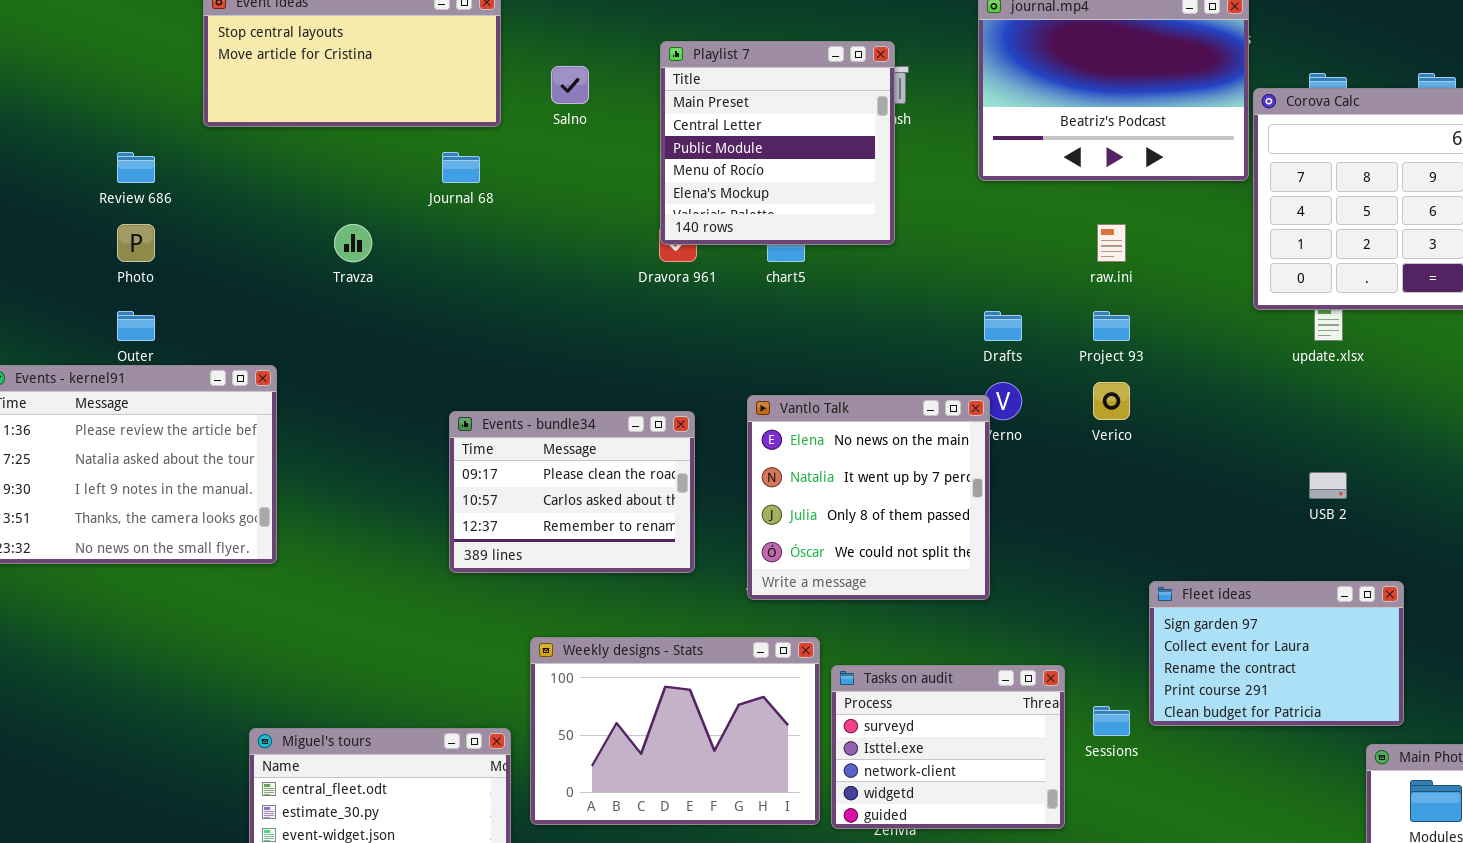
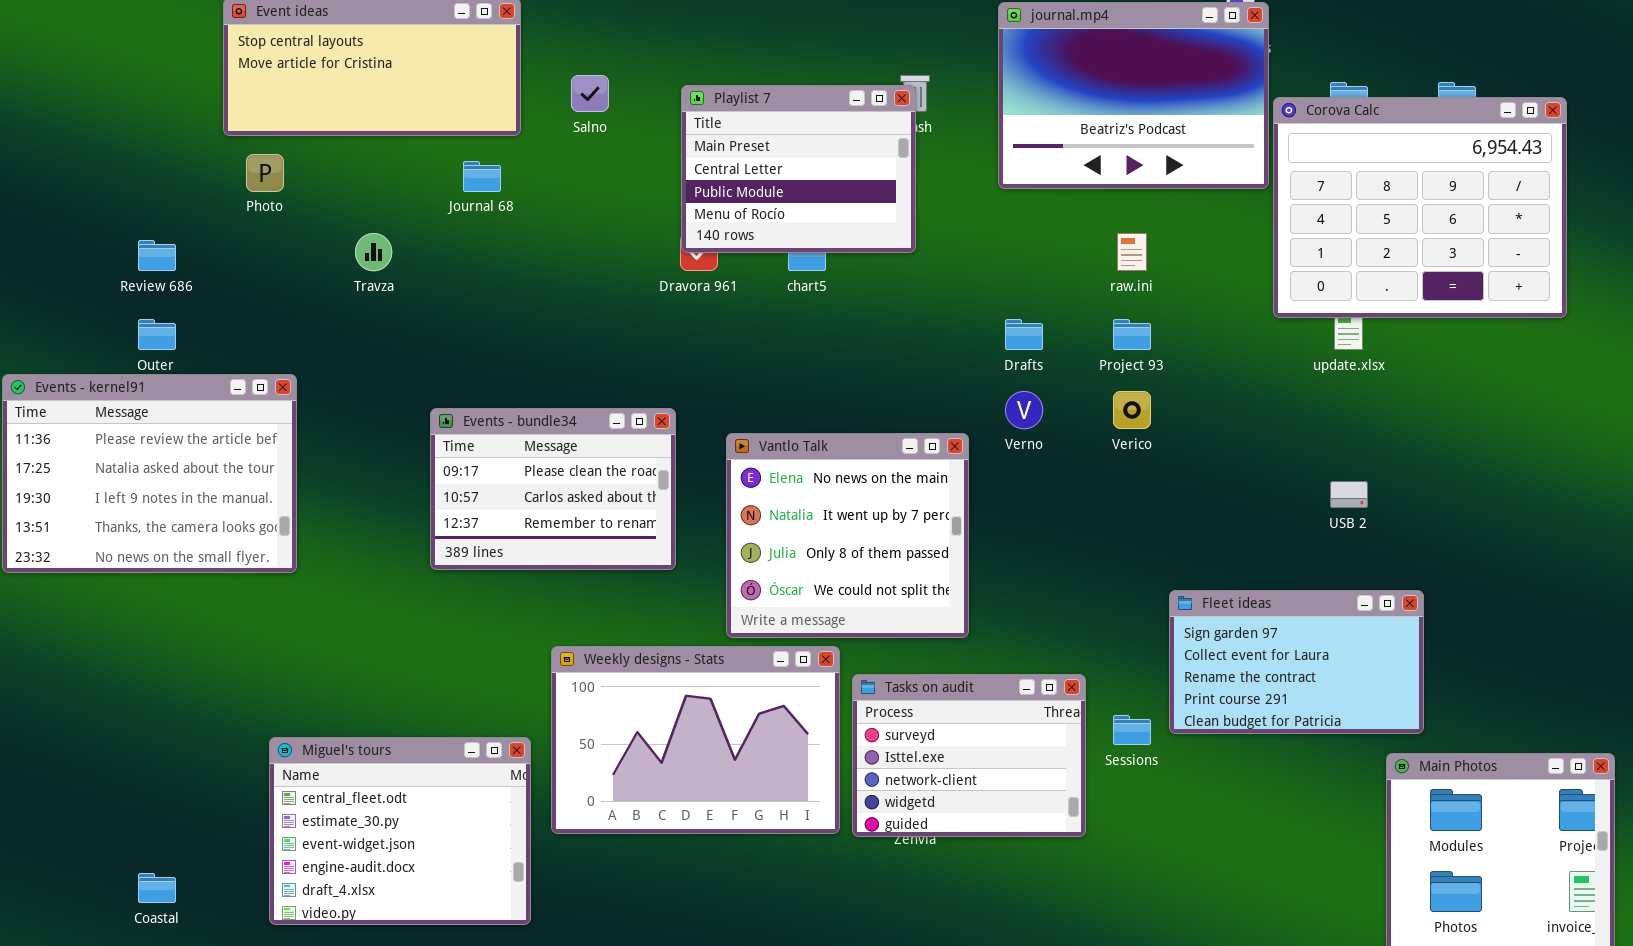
Playlist 7: [660,41,895,245] -> [681,85,916,253], resized
Review 686: [117,152,155,183] -> [138,240,176,271], moved
Photo: [117,224,155,262] -> [246,154,284,192], moved
Vantlo Talk: [747,395,990,600] -> [726,433,969,638], moved
Events - bundle34: [449,411,695,573] -> [430,408,676,570], moved

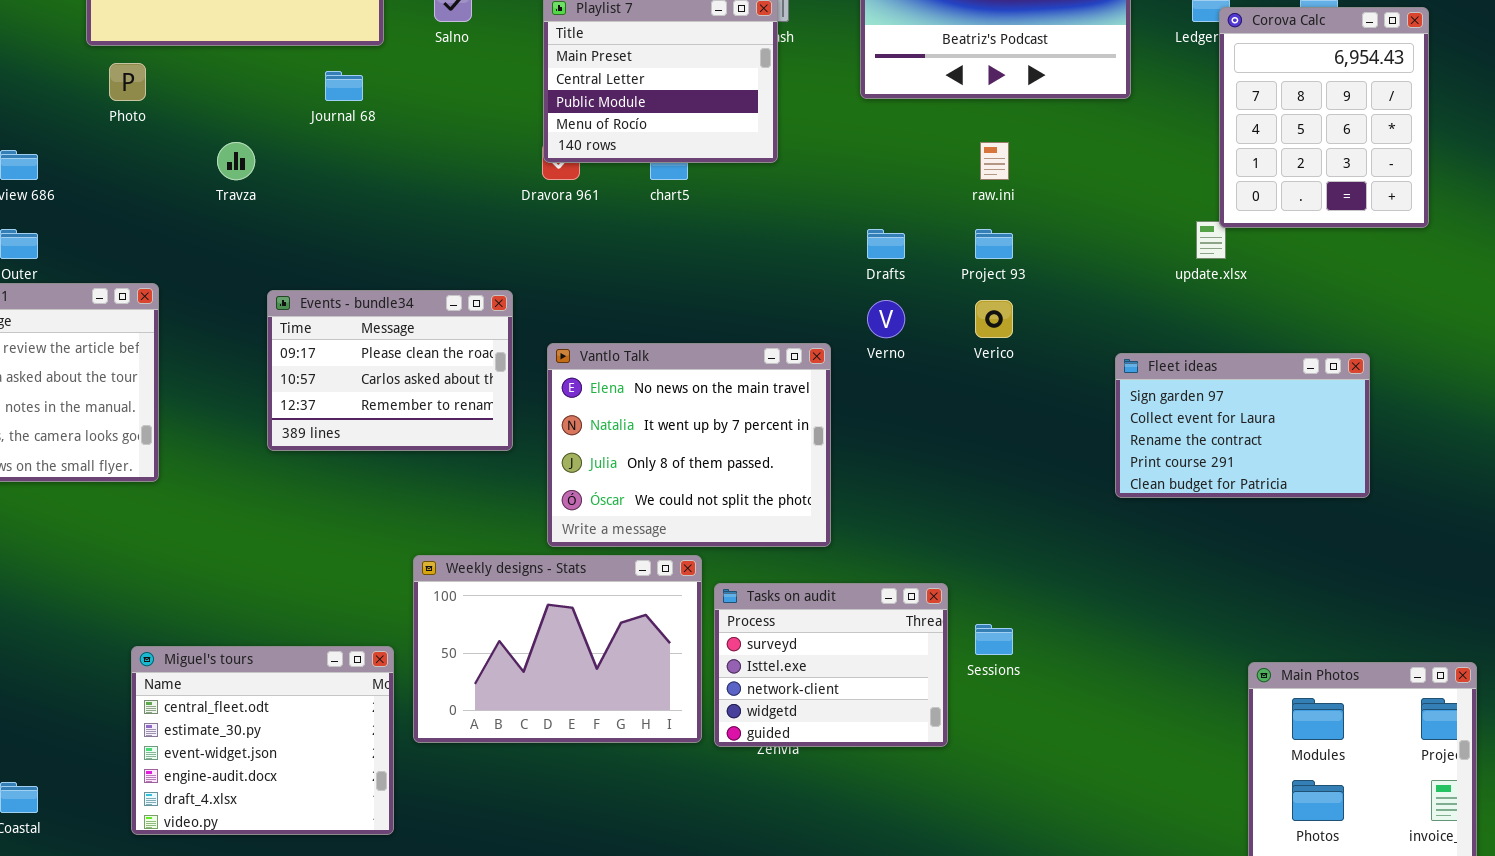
Corova Calc: [1273,97,1567,318] -> [1219,7,1429,228], resized
Events - bundle34: [430,408,676,570] -> [267,290,513,451], moved
Vantlo Talk: [726,433,969,638] -> [547,343,831,547], resized
Fleet ideas: [1169,590,1424,734] -> [1115,353,1370,498], moved

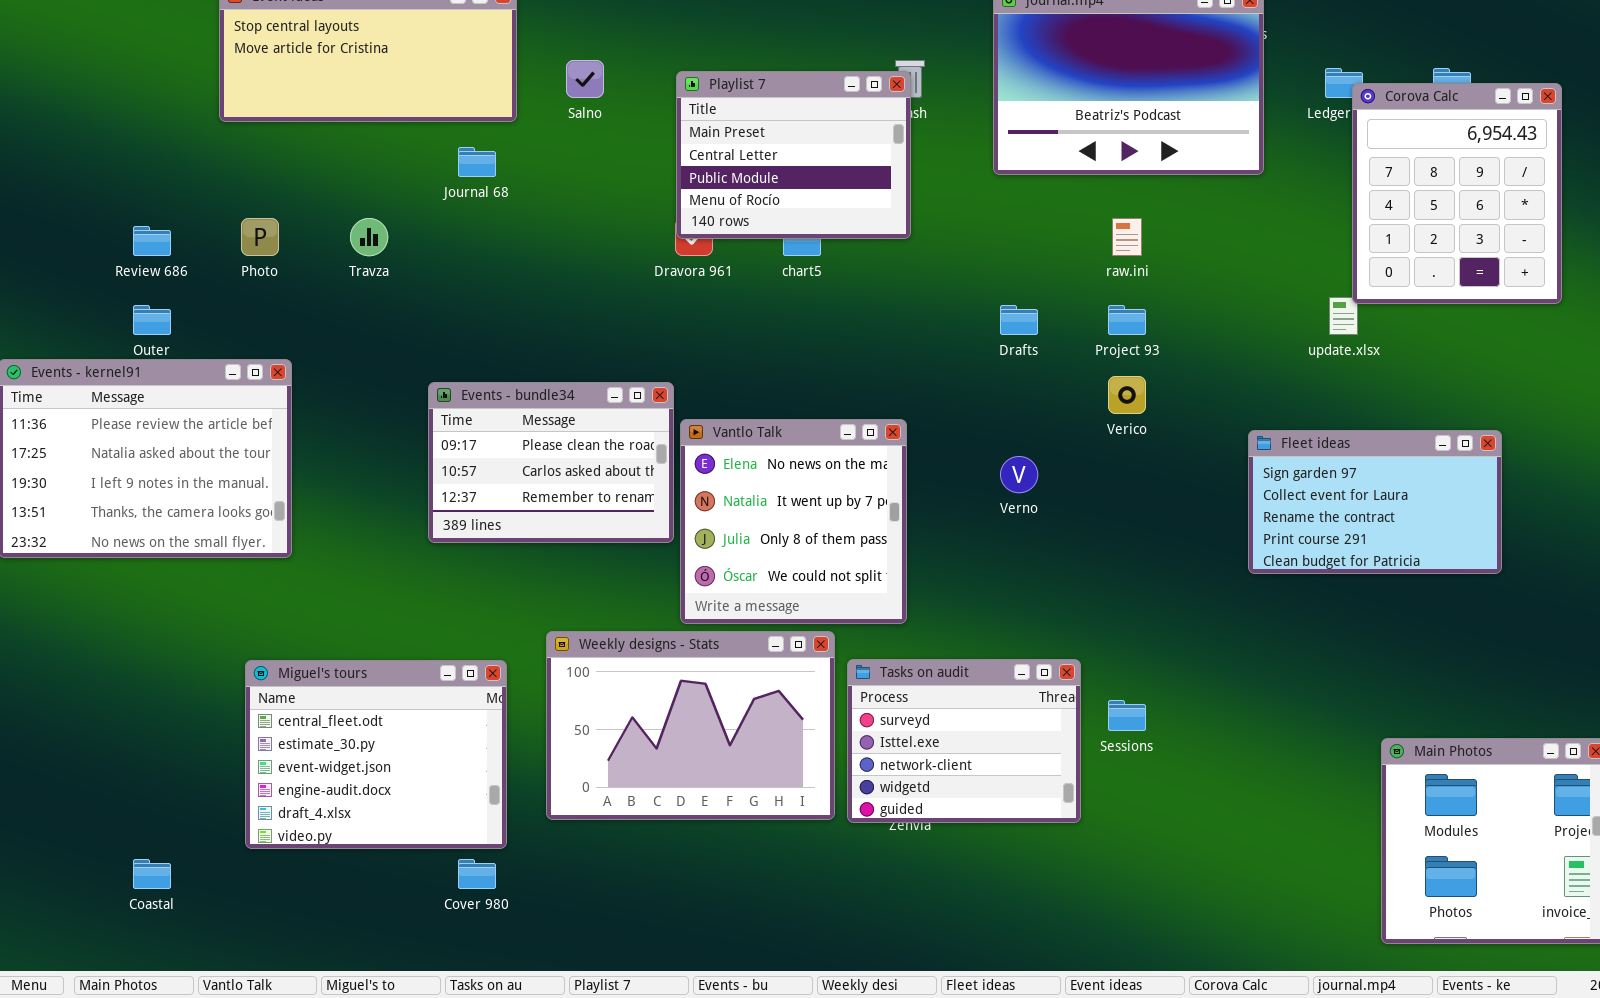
Photo: [109,63,146,101] -> [241,218,279,256], moved
Events - bundle34: [267,290,513,451] -> [428,382,674,543], moved
Verno: [867,300,905,338] -> [1000,456,1038,493], moved
Vantlo Talk: [547,343,831,547] -> [680,419,907,624], resized
Miguel's tours: [131,646,394,835] -> [245,660,507,849], moved

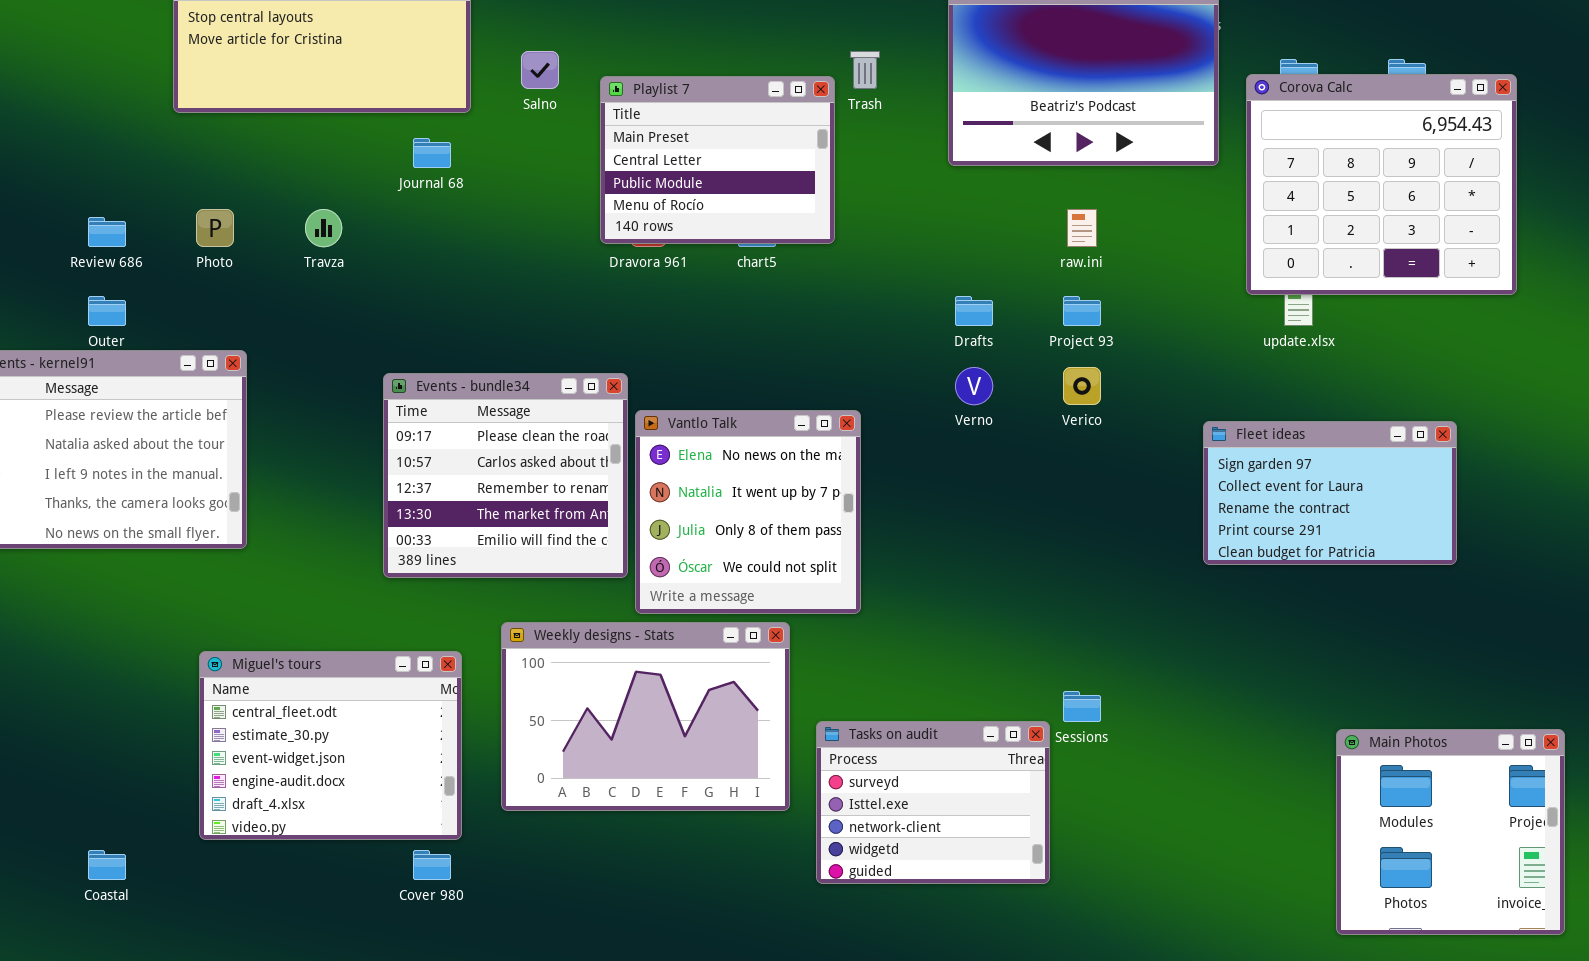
Playlist 7: [676,71,911,239] -> [600,76,835,244], moved
Corova Calc: [1352,83,1562,304] -> [1246,74,1517,295], resized
Events - bundle34: [428,382,674,543] -> [383,373,628,578], resized
Verno: [1000,456,1038,493] -> [955,367,993,405], moved
Tasks on audit: [847,659,1081,823] -> [816,721,1050,884], moved

